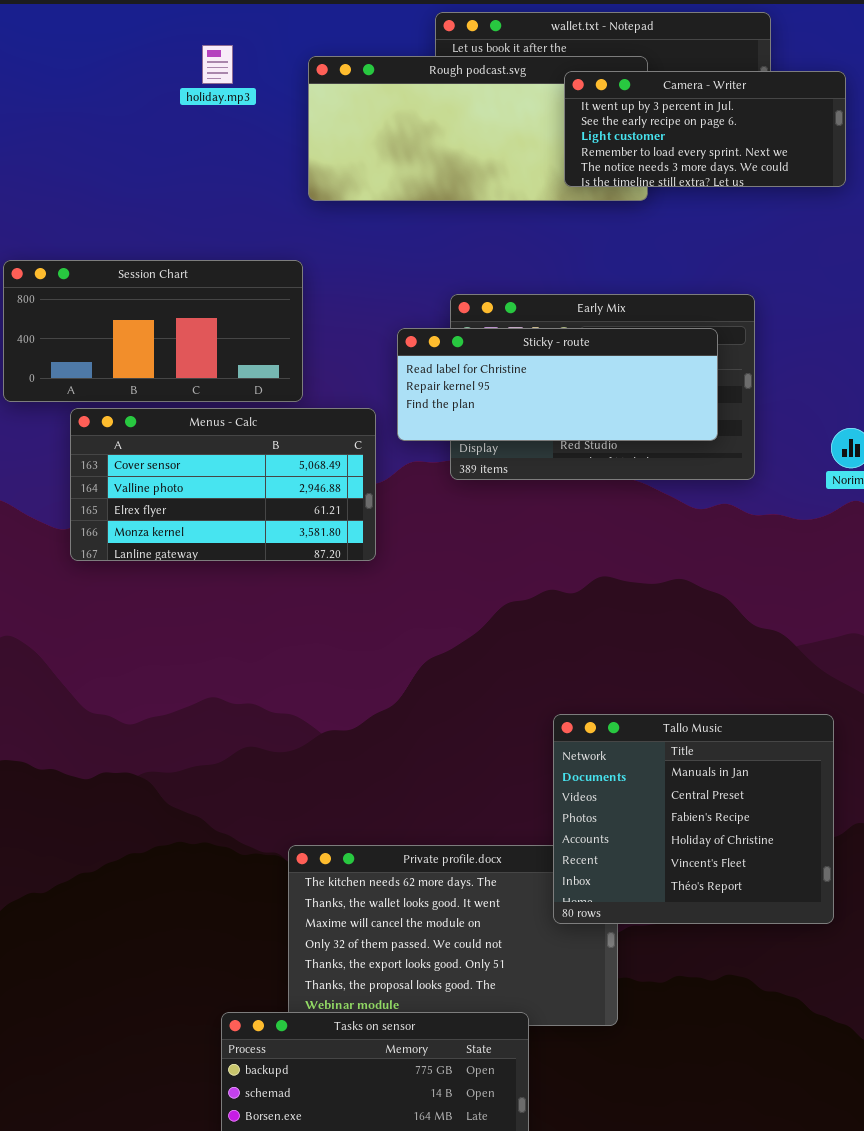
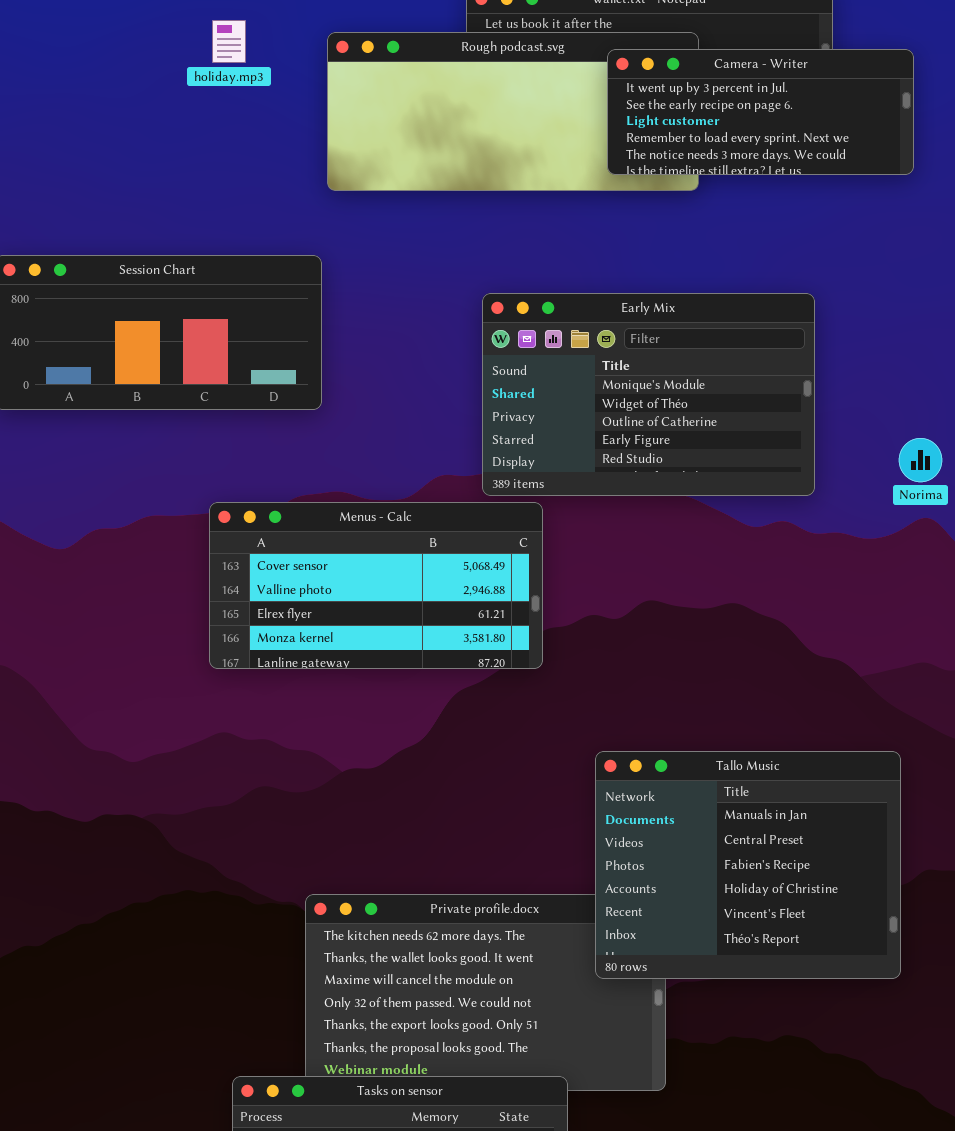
Sticky - route: [397,328,718,441] -> none, closed
Menus - Calc: [70,408,376,561] -> [209,502,543,669], moved

